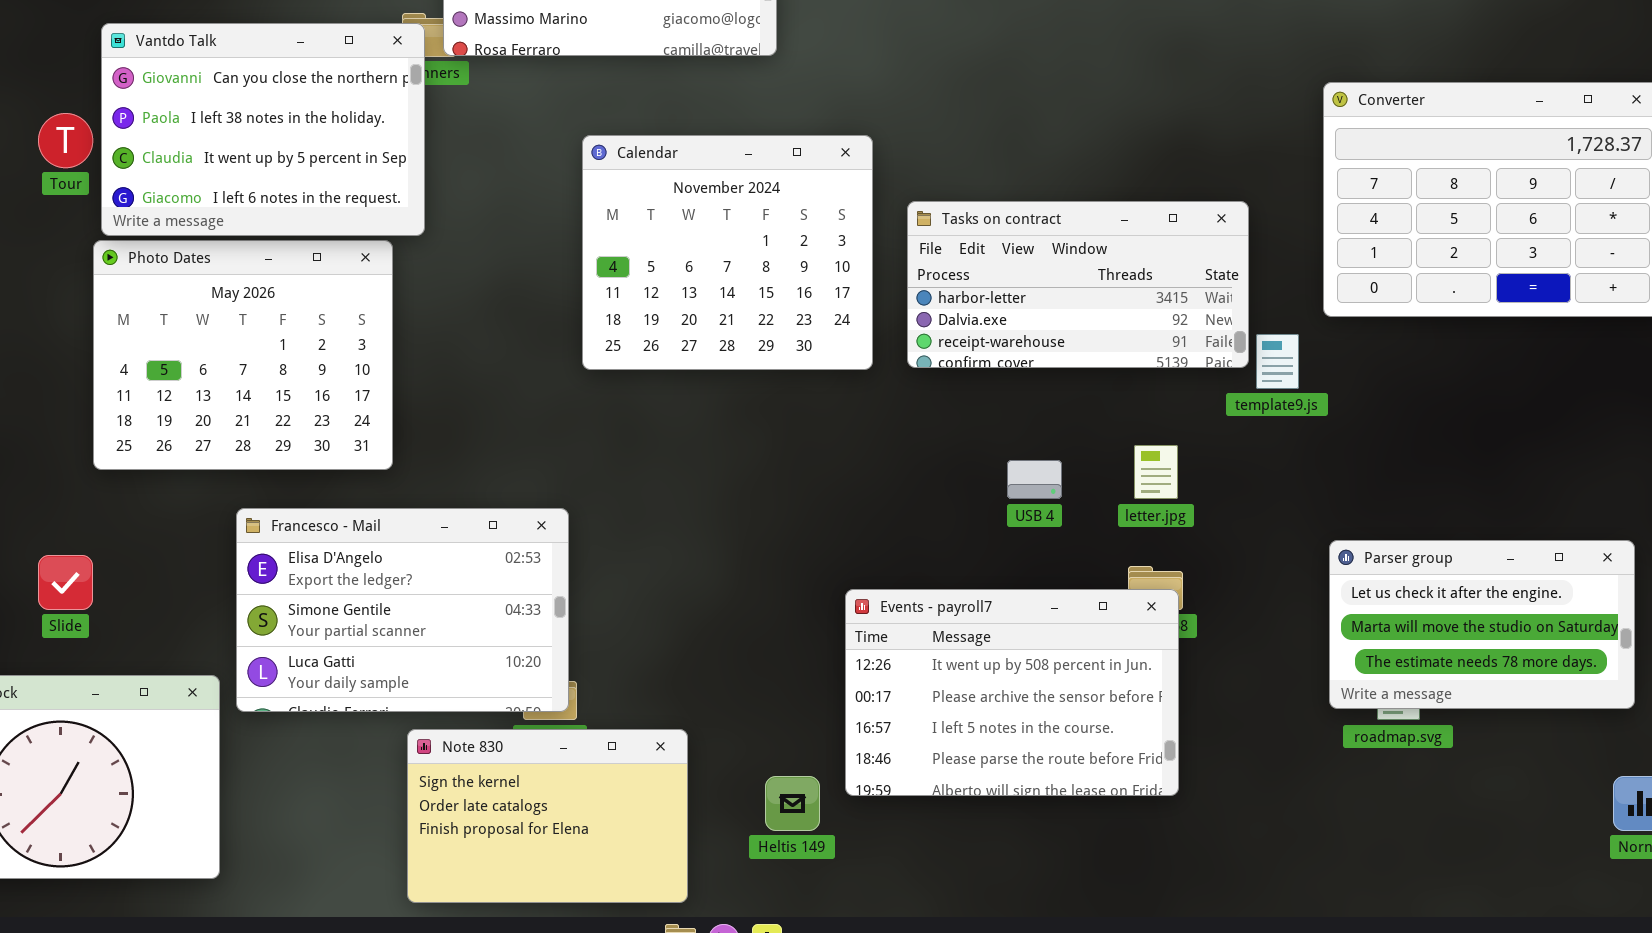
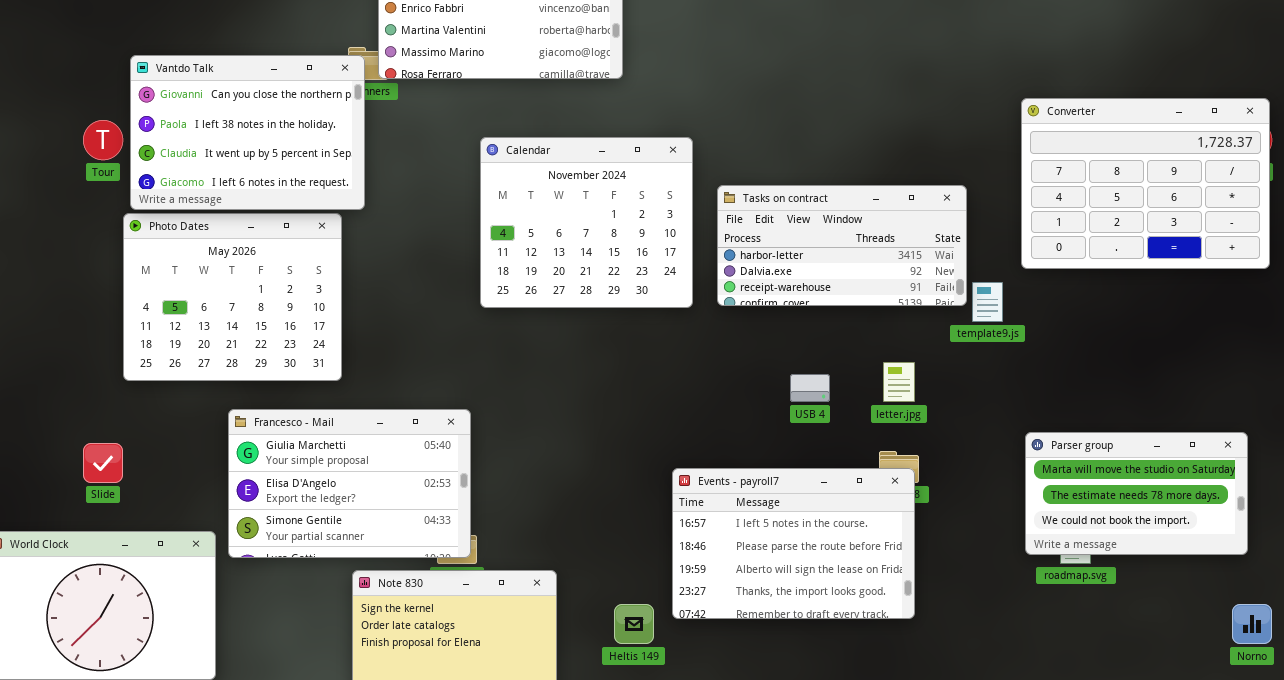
Francesco - Mail: [236,508,569,712] -> [228,409,471,558], scrolled up 1 row
Parser group: [1329,540,1635,709] -> [1025,432,1248,555], scrolled down 1 row
Events - payroll7: [845,589,1179,796] -> [672,468,915,619], scrolled down 2 rows

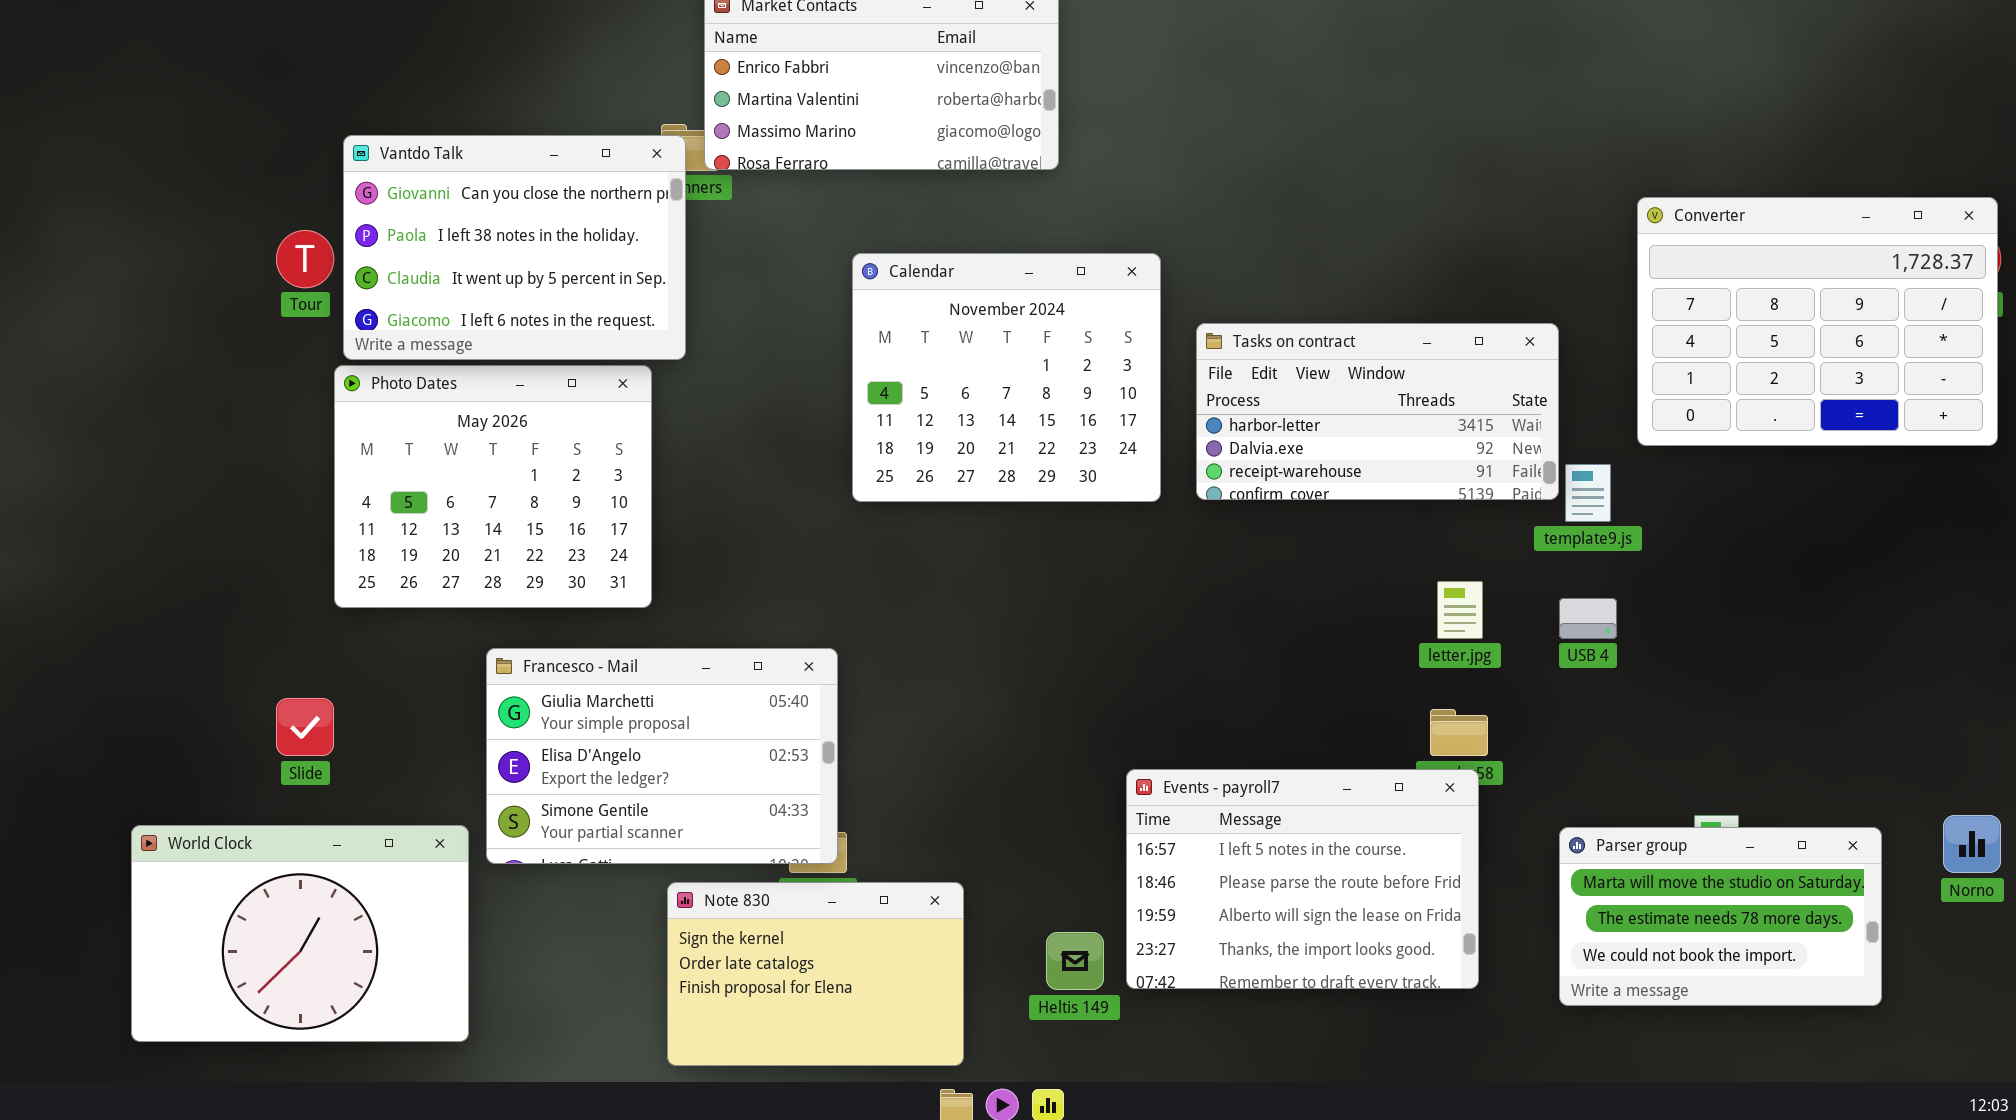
USB 4: [790,374,830,402] -> [1559,598,1617,639], moved
Parser group: [1025,432,1248,555] -> [1559,827,1882,1006], moved
Events - payroll7: [672,468,915,619] -> [1126,769,1479,989], moved
Norno: [1232,604,1272,644] -> [1943,815,2001,873], moved

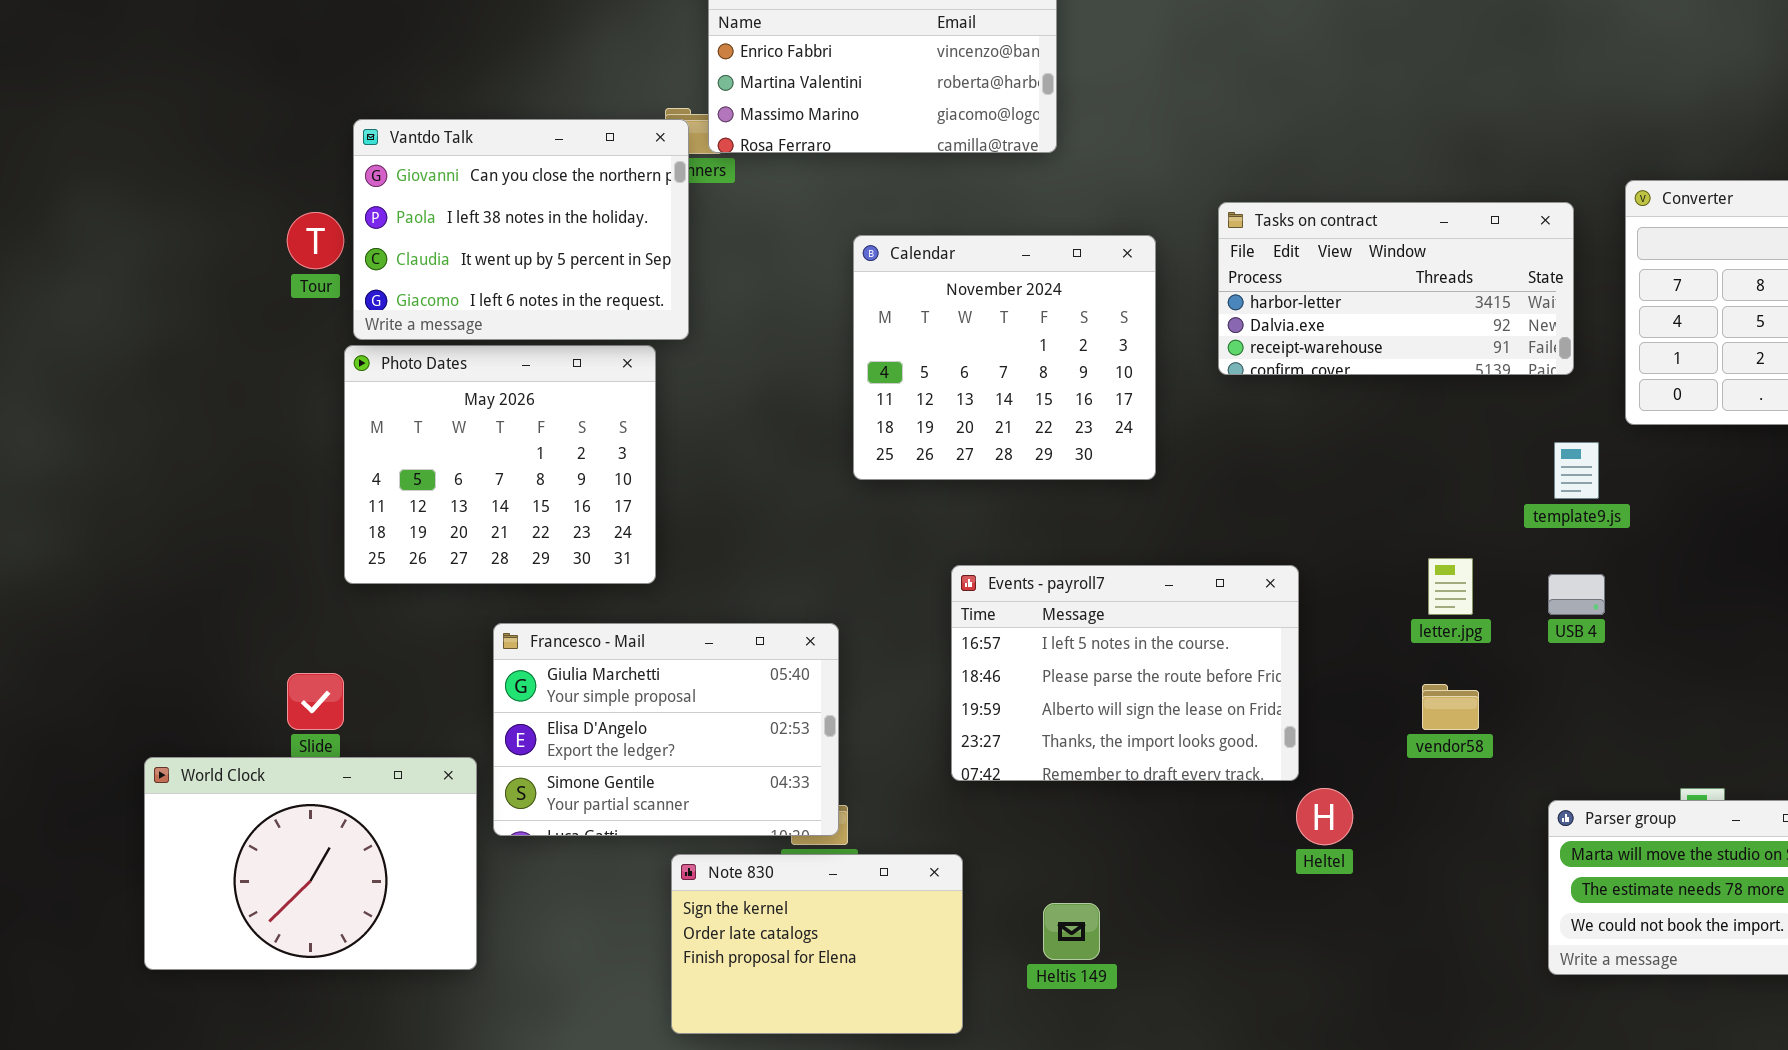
Tasks on contract: [1196,323,1559,500] -> [1218,202,1574,375], moved
Events - payroll7: [1126,769,1479,989] -> [951,565,1299,781], moved
World Clock: [131,825,469,1042] -> [144,757,477,970], moved

